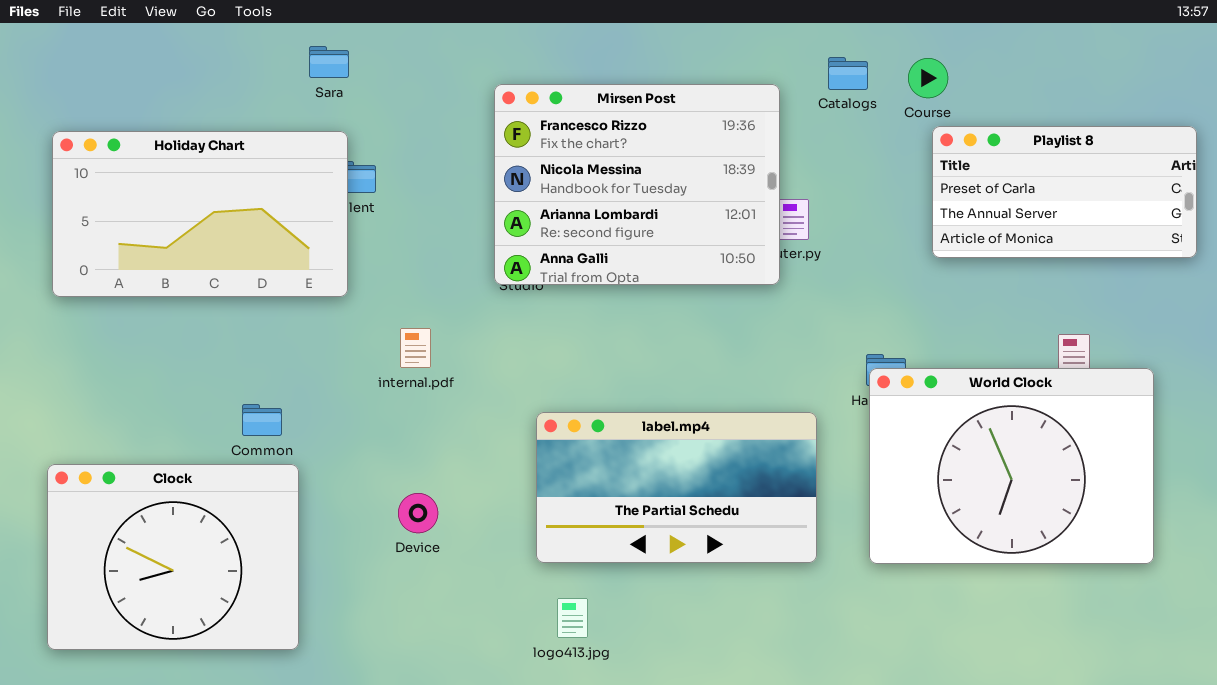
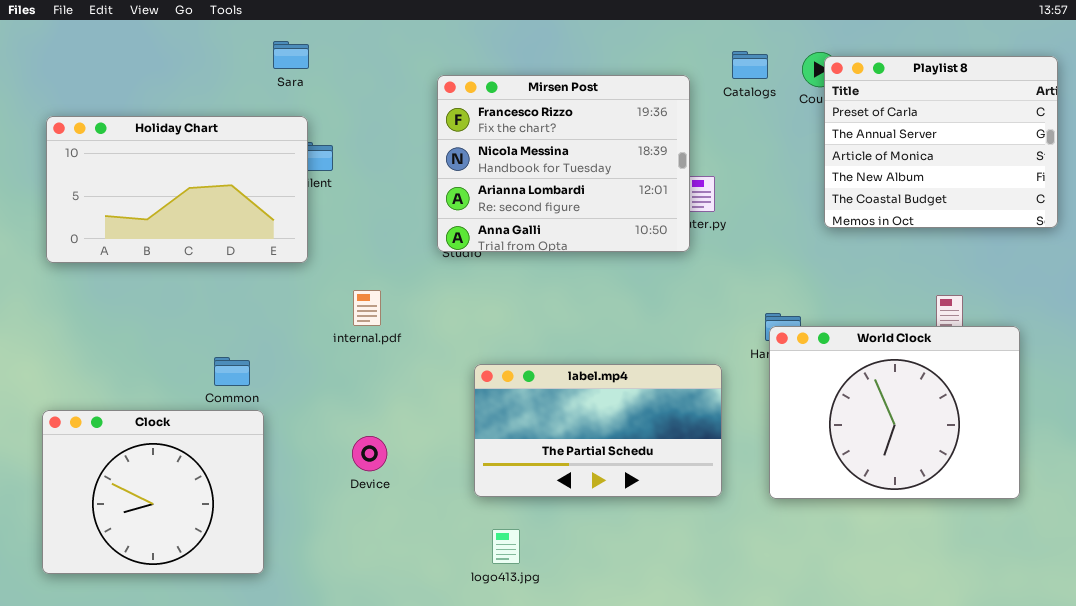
Playlist 8: [932,126,1197,258] -> [824,56,1058,228], resized

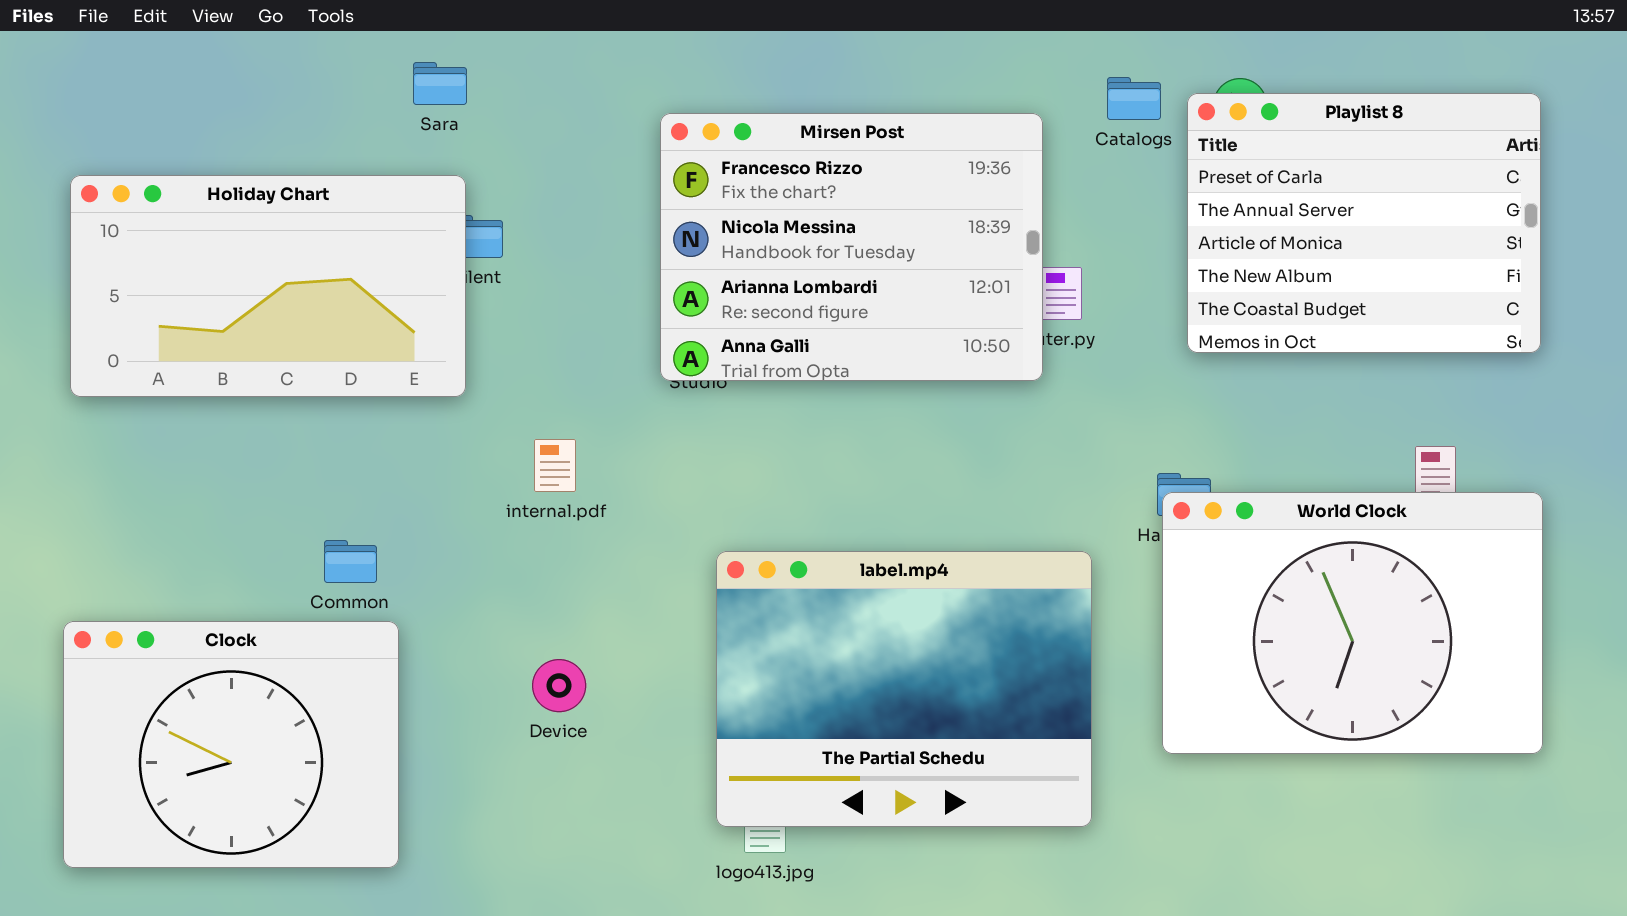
Playlist 8: [824,56,1058,228] -> [1187,93,1541,353], moved
label.mp4: [474,364,722,497] -> [716,551,1092,827], resized

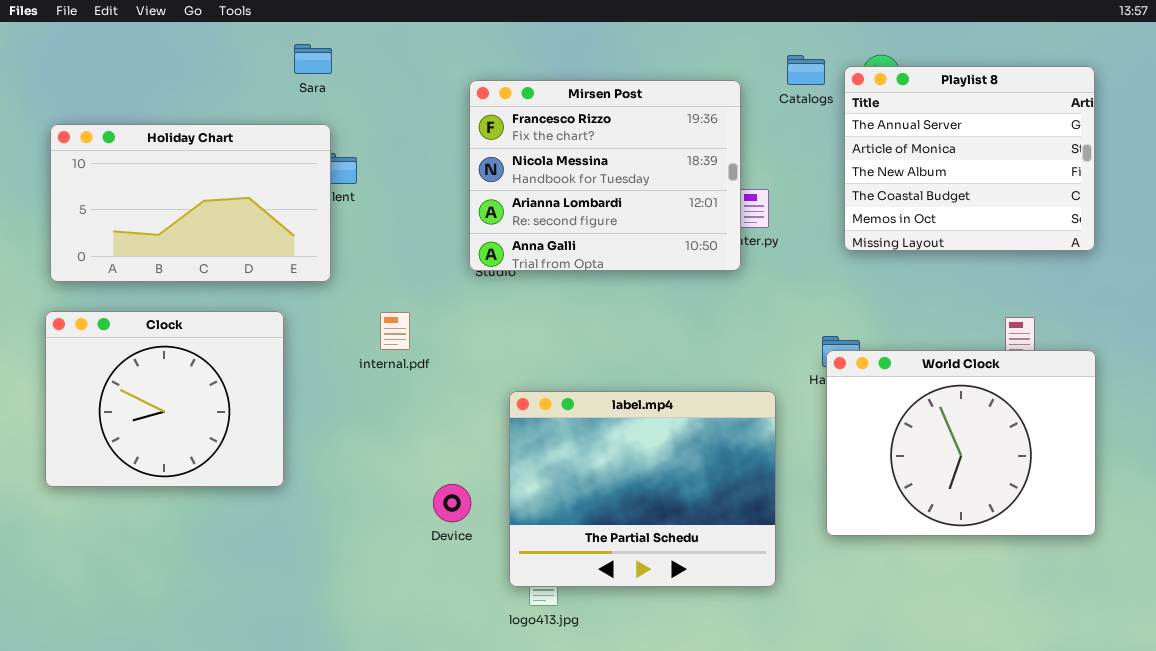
Playlist 8: [1187,93,1541,353] -> [844,66,1095,251], scrolled down 1 row
Clock: [63,621,399,868] -> [45,311,284,487], moved
Device: [532,659,586,712] -> [433,484,471,522], moved

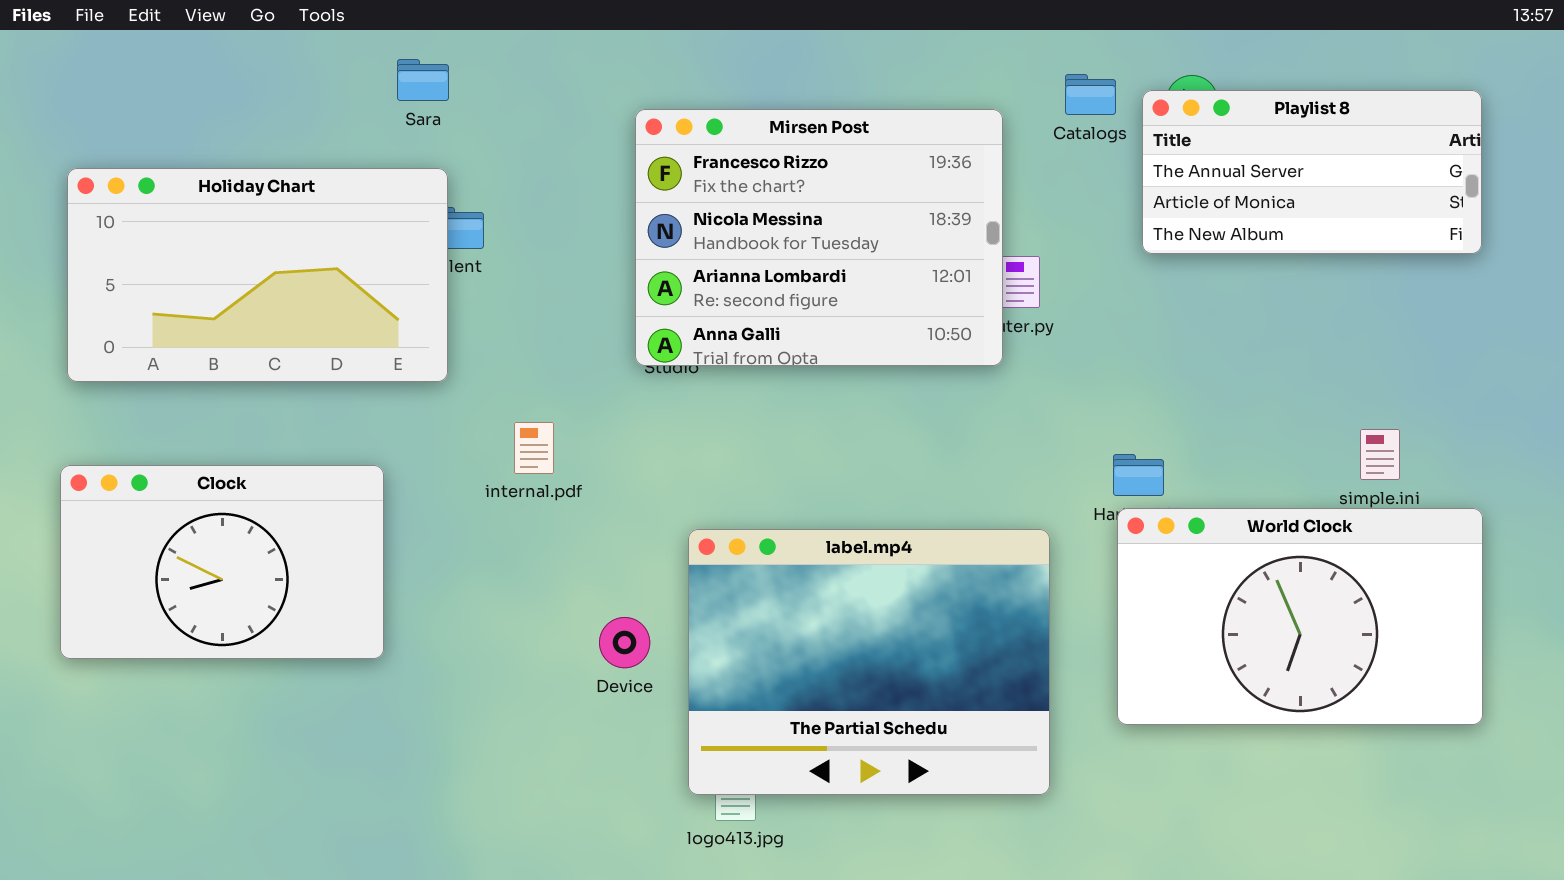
Playlist 8: [844,66,1095,251] -> [1142,90,1482,254], resized
Clock: [45,311,284,487] -> [60,465,384,659], resized
World Clock: [826,350,1096,536] -> [1117,508,1483,725], resized
Device: [433,484,471,522] -> [599,617,650,668], moved

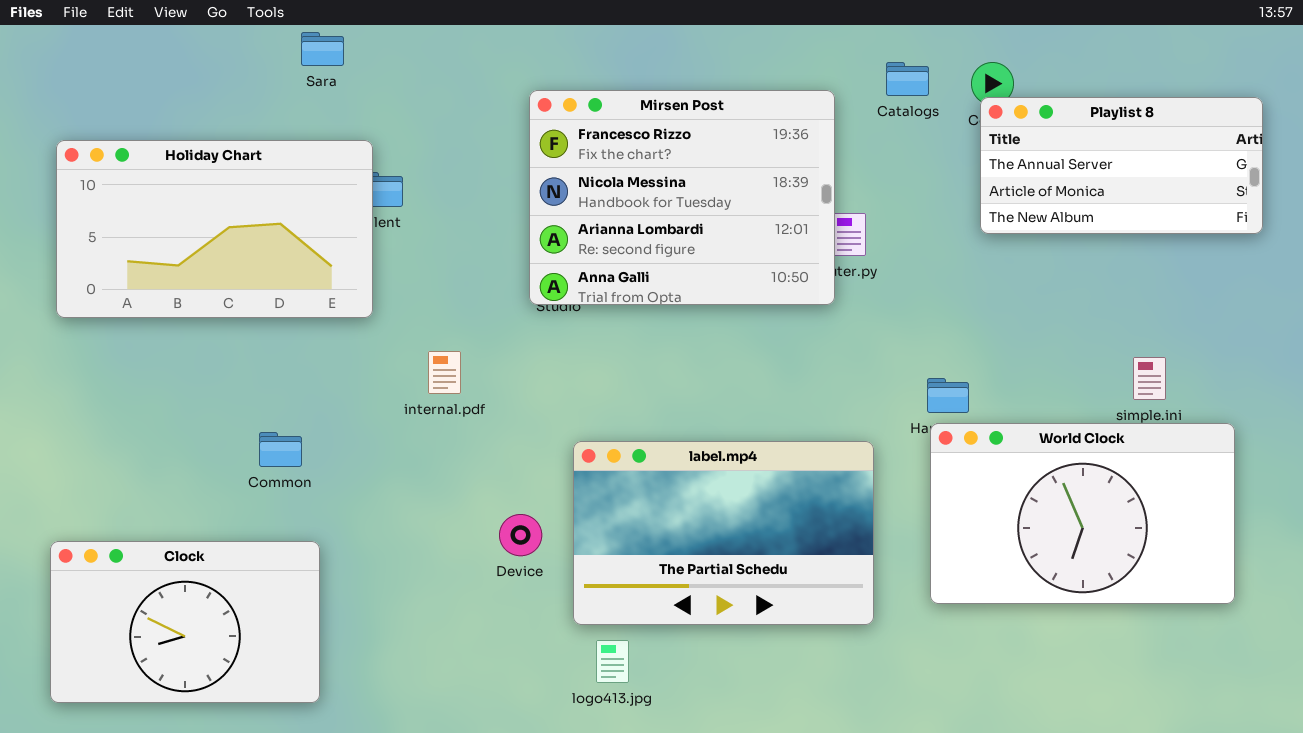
Sara: [397,59,449,101] -> [301,32,344,66], moved
Playlist 8: [1142,90,1482,254] -> [980,97,1263,234], moved
Clock: [60,465,384,659] -> [50,541,320,703], moved
label.mp4: [688,529,1050,795] -> [573,441,874,625], resized

